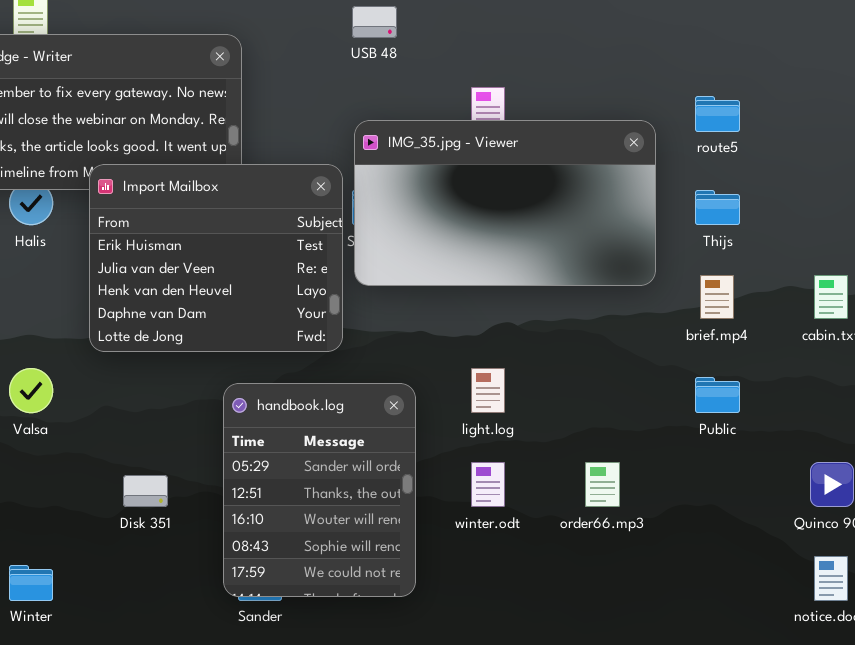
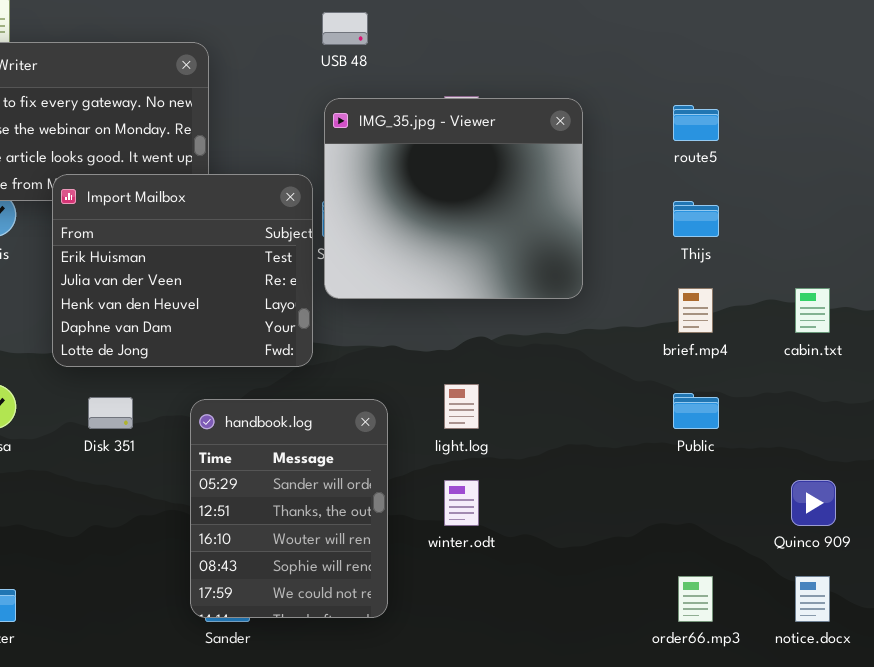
IMG_35.jpg - Viewer: [354,120,656,286] -> [324,98,583,299], resized
order66.mp3: [585,462,620,507] -> [678,576,713,622], moved
Disk 351: [123,475,168,507] -> [88,397,133,429], moved

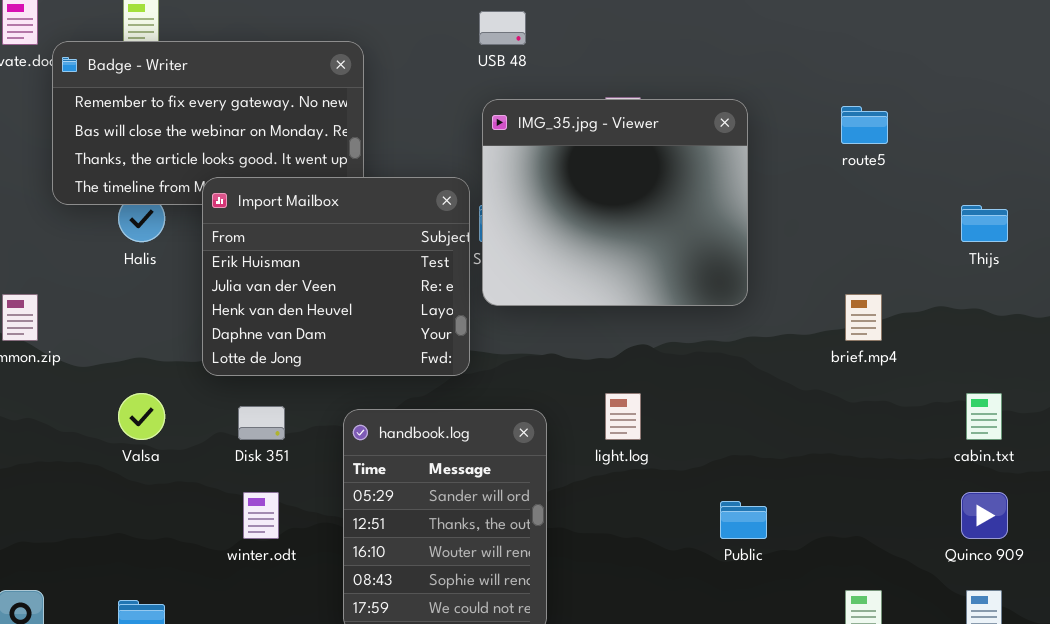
Thijs: [673,201,719,237] -> [961,205,1008,242], moved
cabin.txt: [795,288,830,333] -> [966,393,1002,440], moved
Public: [673,393,719,429] -> [720,501,767,539], moved
winter.odt: [444,480,479,526] -> [243,492,279,539], moved

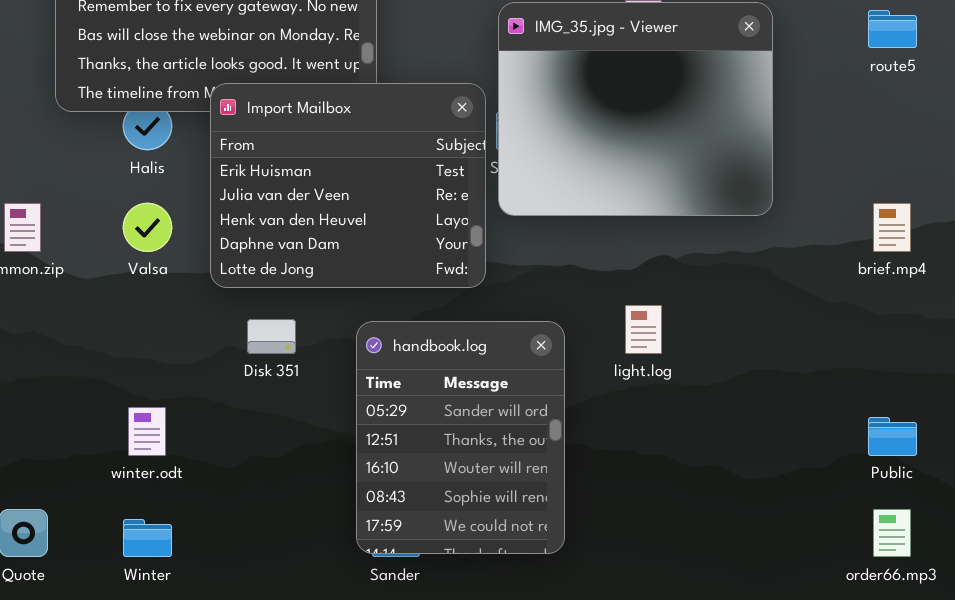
Valsa: [118,393,165,440] -> [123,203,172,252], moved
winter.odt: [243,492,279,539] -> [128,407,166,456], moved
Public: [720,501,767,539] -> [868,417,917,456], moved

